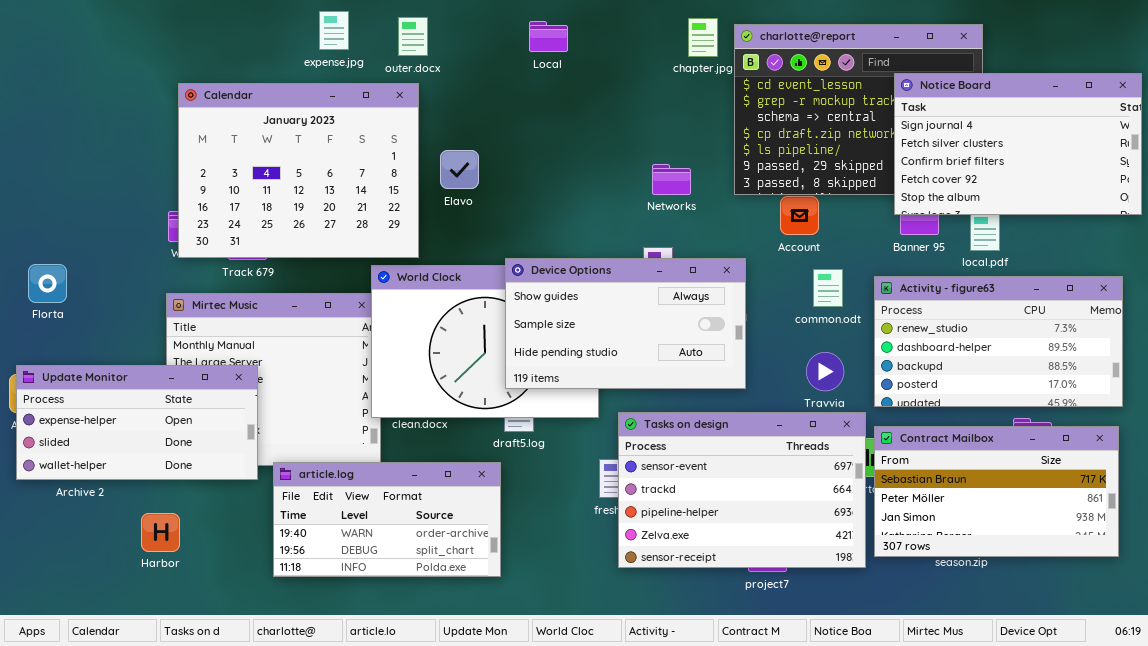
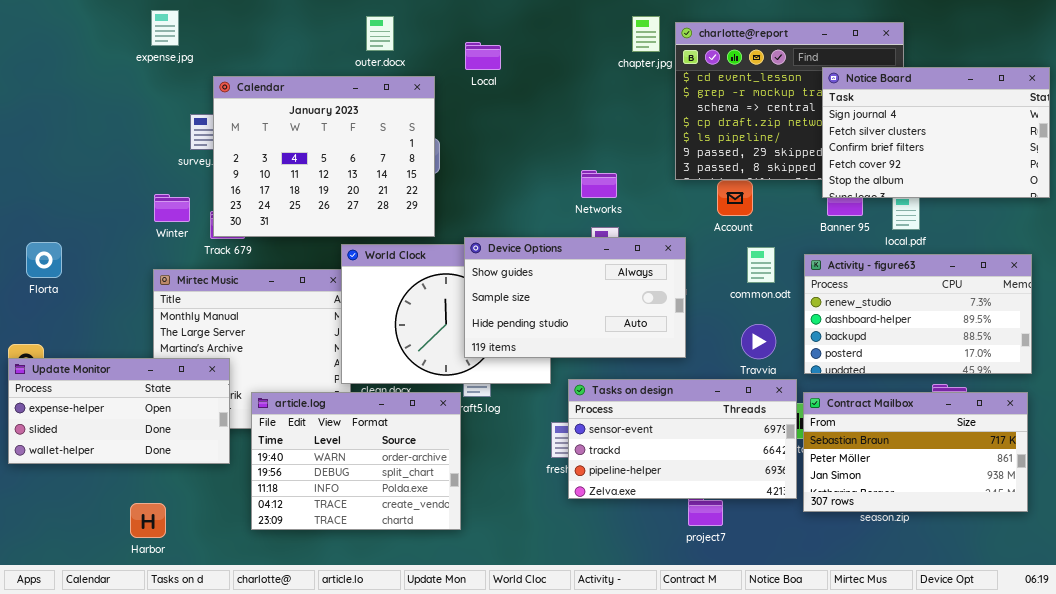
expense.jpg: [319,11,349,50] -> [151,10,179,46], moved
Local: [529,21,568,52] -> [465,42,501,70], moved
Calendar: [178,83,419,258] -> [213,76,435,237], moved
Networks: [652,164,691,195] -> [581,170,617,198], moved
Update Monitor: [16,365,258,480] -> [8,358,230,464], moved
Tasks on design: [618,412,866,568] -> [568,379,797,499], resized
article.log: [273,462,501,577] -> [251,392,461,530], resized
Harbor: [141,513,180,552] -> [130,503,166,538], moved

